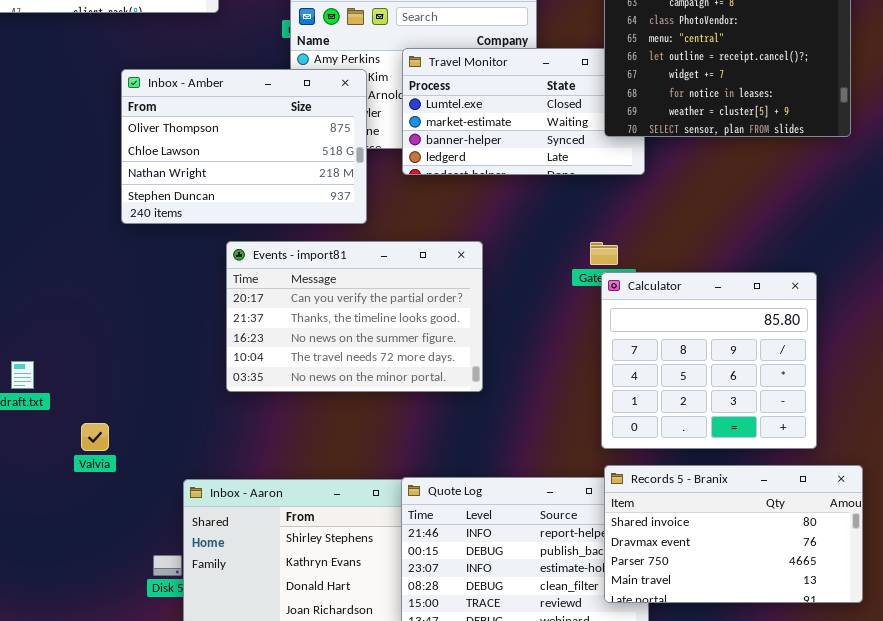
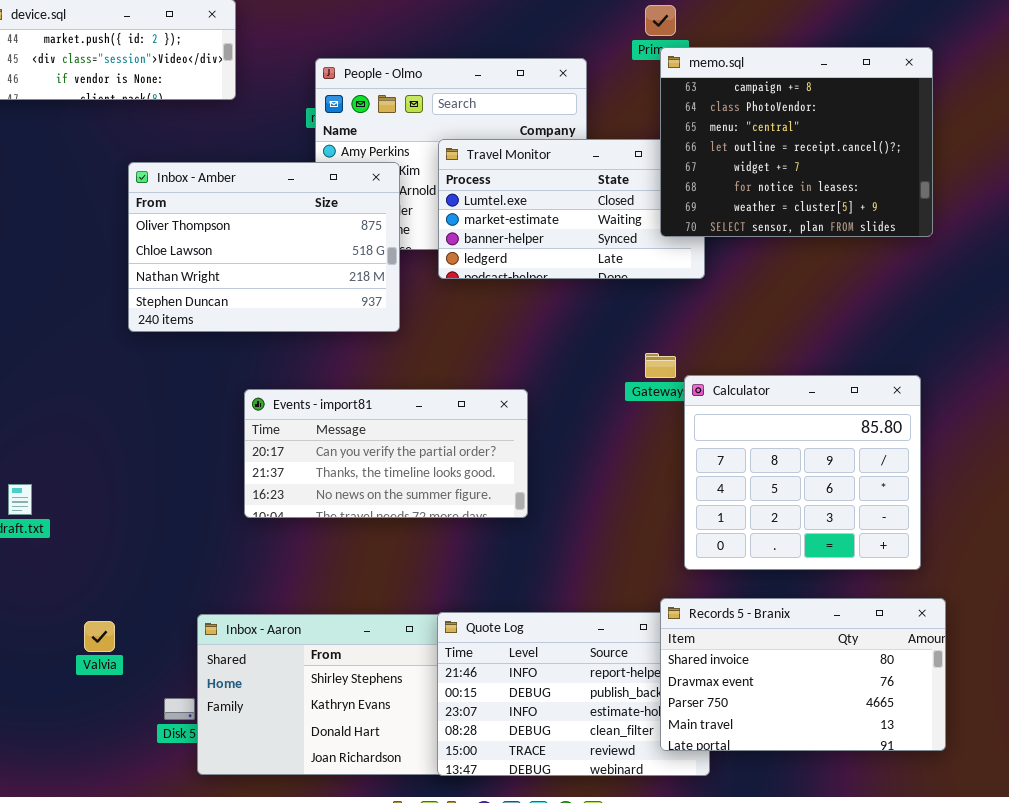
Events - import81: [226,241,483,392] -> [244,389,528,518], resized
Calculator: [601,272,817,449] -> [684,375,921,570], moved
Valvia: [81,423,109,451] -> [84,621,115,652], moved

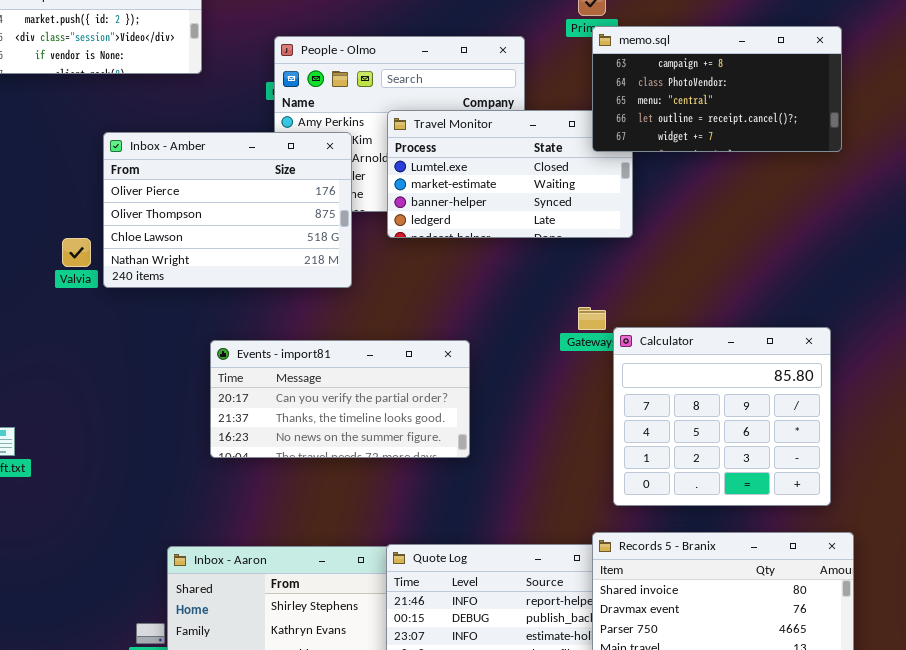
memo.sql: [660,47,933,237] -> [592,26,842,152], resized
Inbox - Amber: [128,162,400,332] -> [103,132,352,288], scrolled up 1 row
Valvia: [84,621,115,652] -> [62,238,91,267], moved

